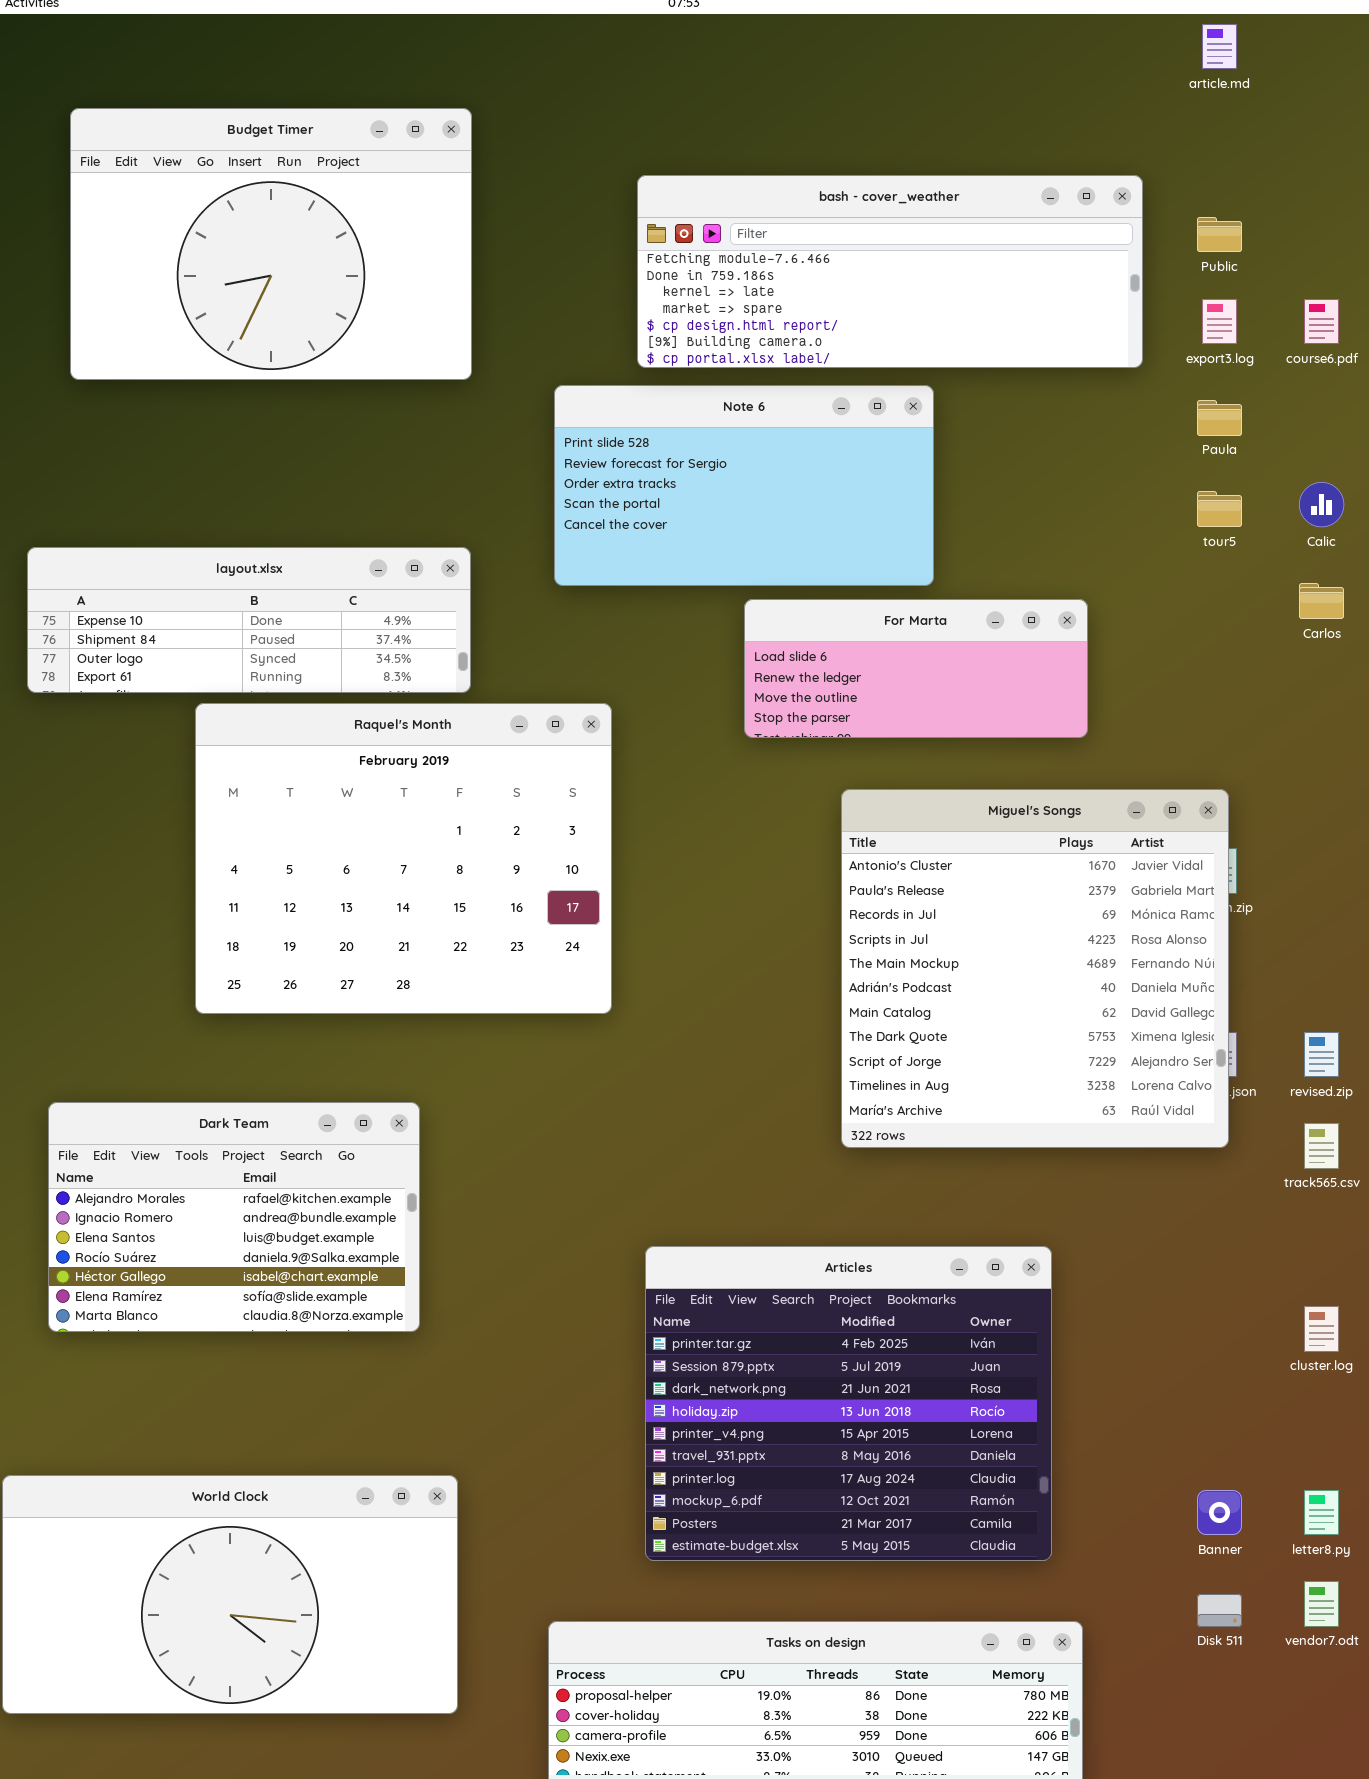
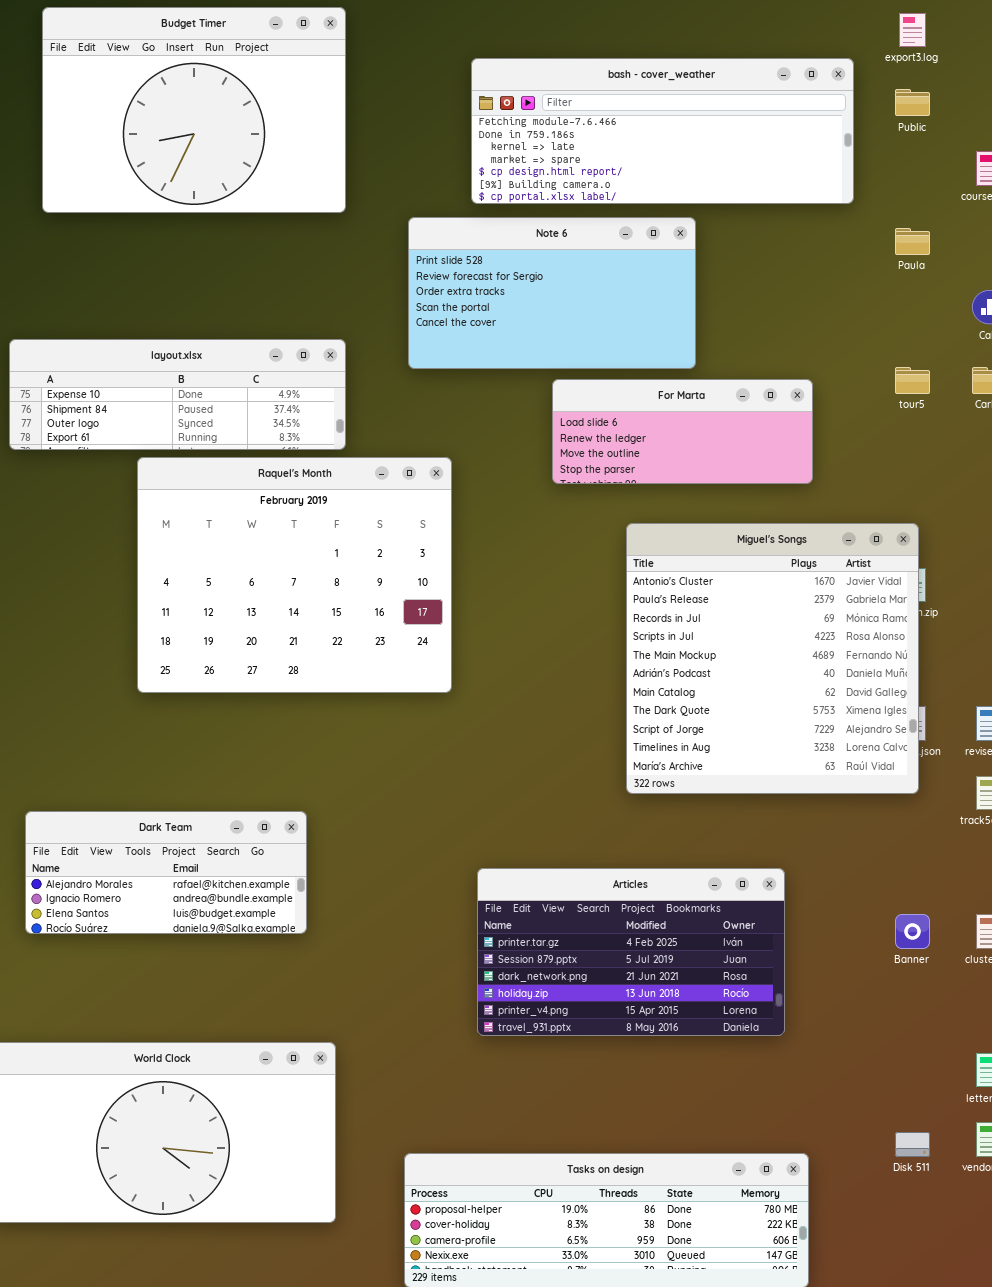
export3.log: [1202,299,1237,344] -> [899,13,926,47], moved
tour5: [1197,491,1242,527] -> [895,367,930,394], moved
Dark Team: [48,1102,420,1332] -> [25,811,307,934], resized
Articles: [645,1246,1052,1561] -> [477,868,785,1036], resized
Banner: [1197,1490,1242,1535] -> [895,914,930,949], moved

